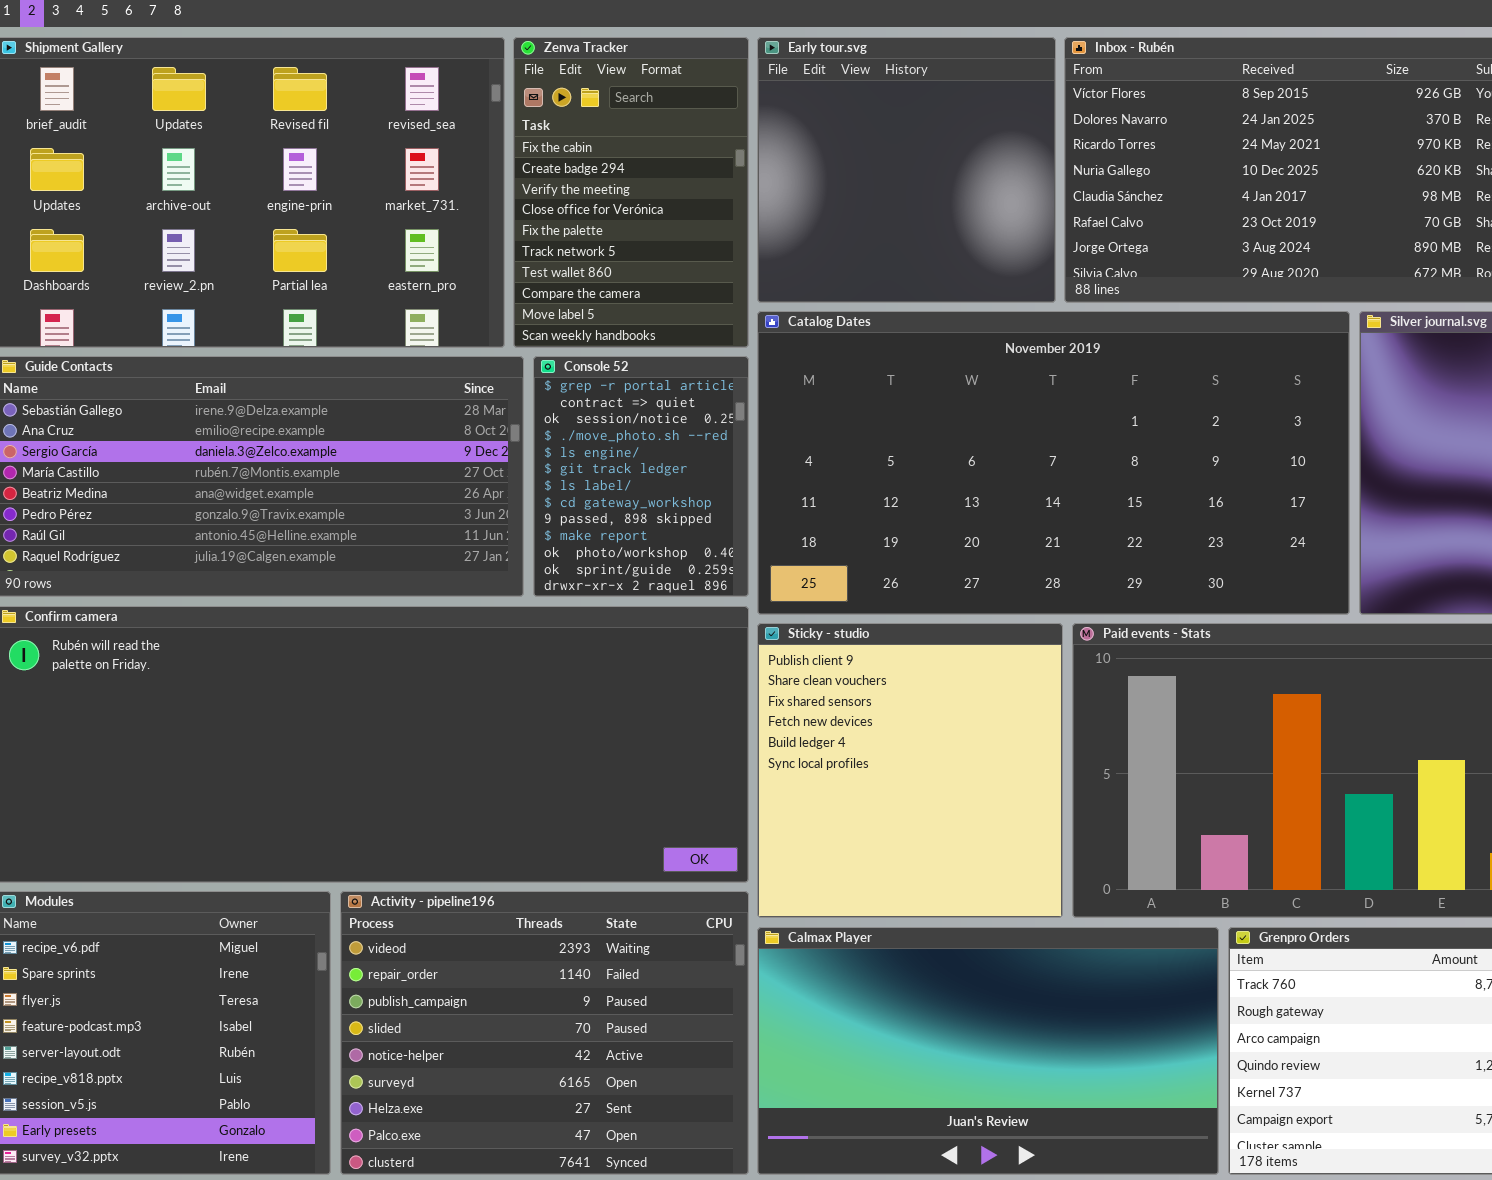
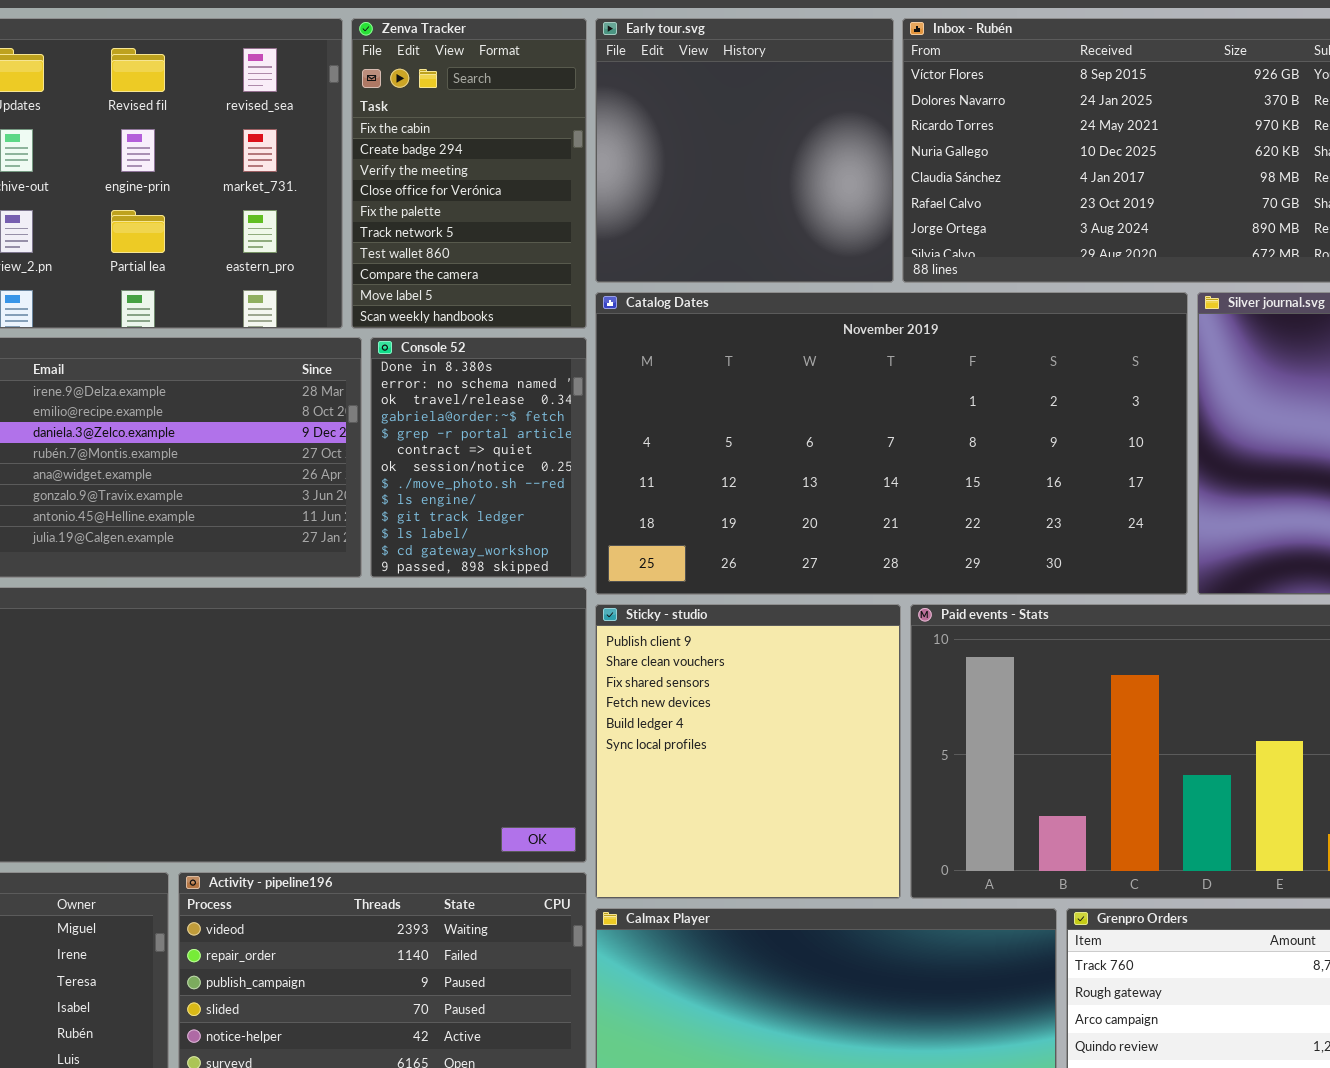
Console 52: [533,356,749,597] -> [370,337,587,578], scrolled up 4 rows

